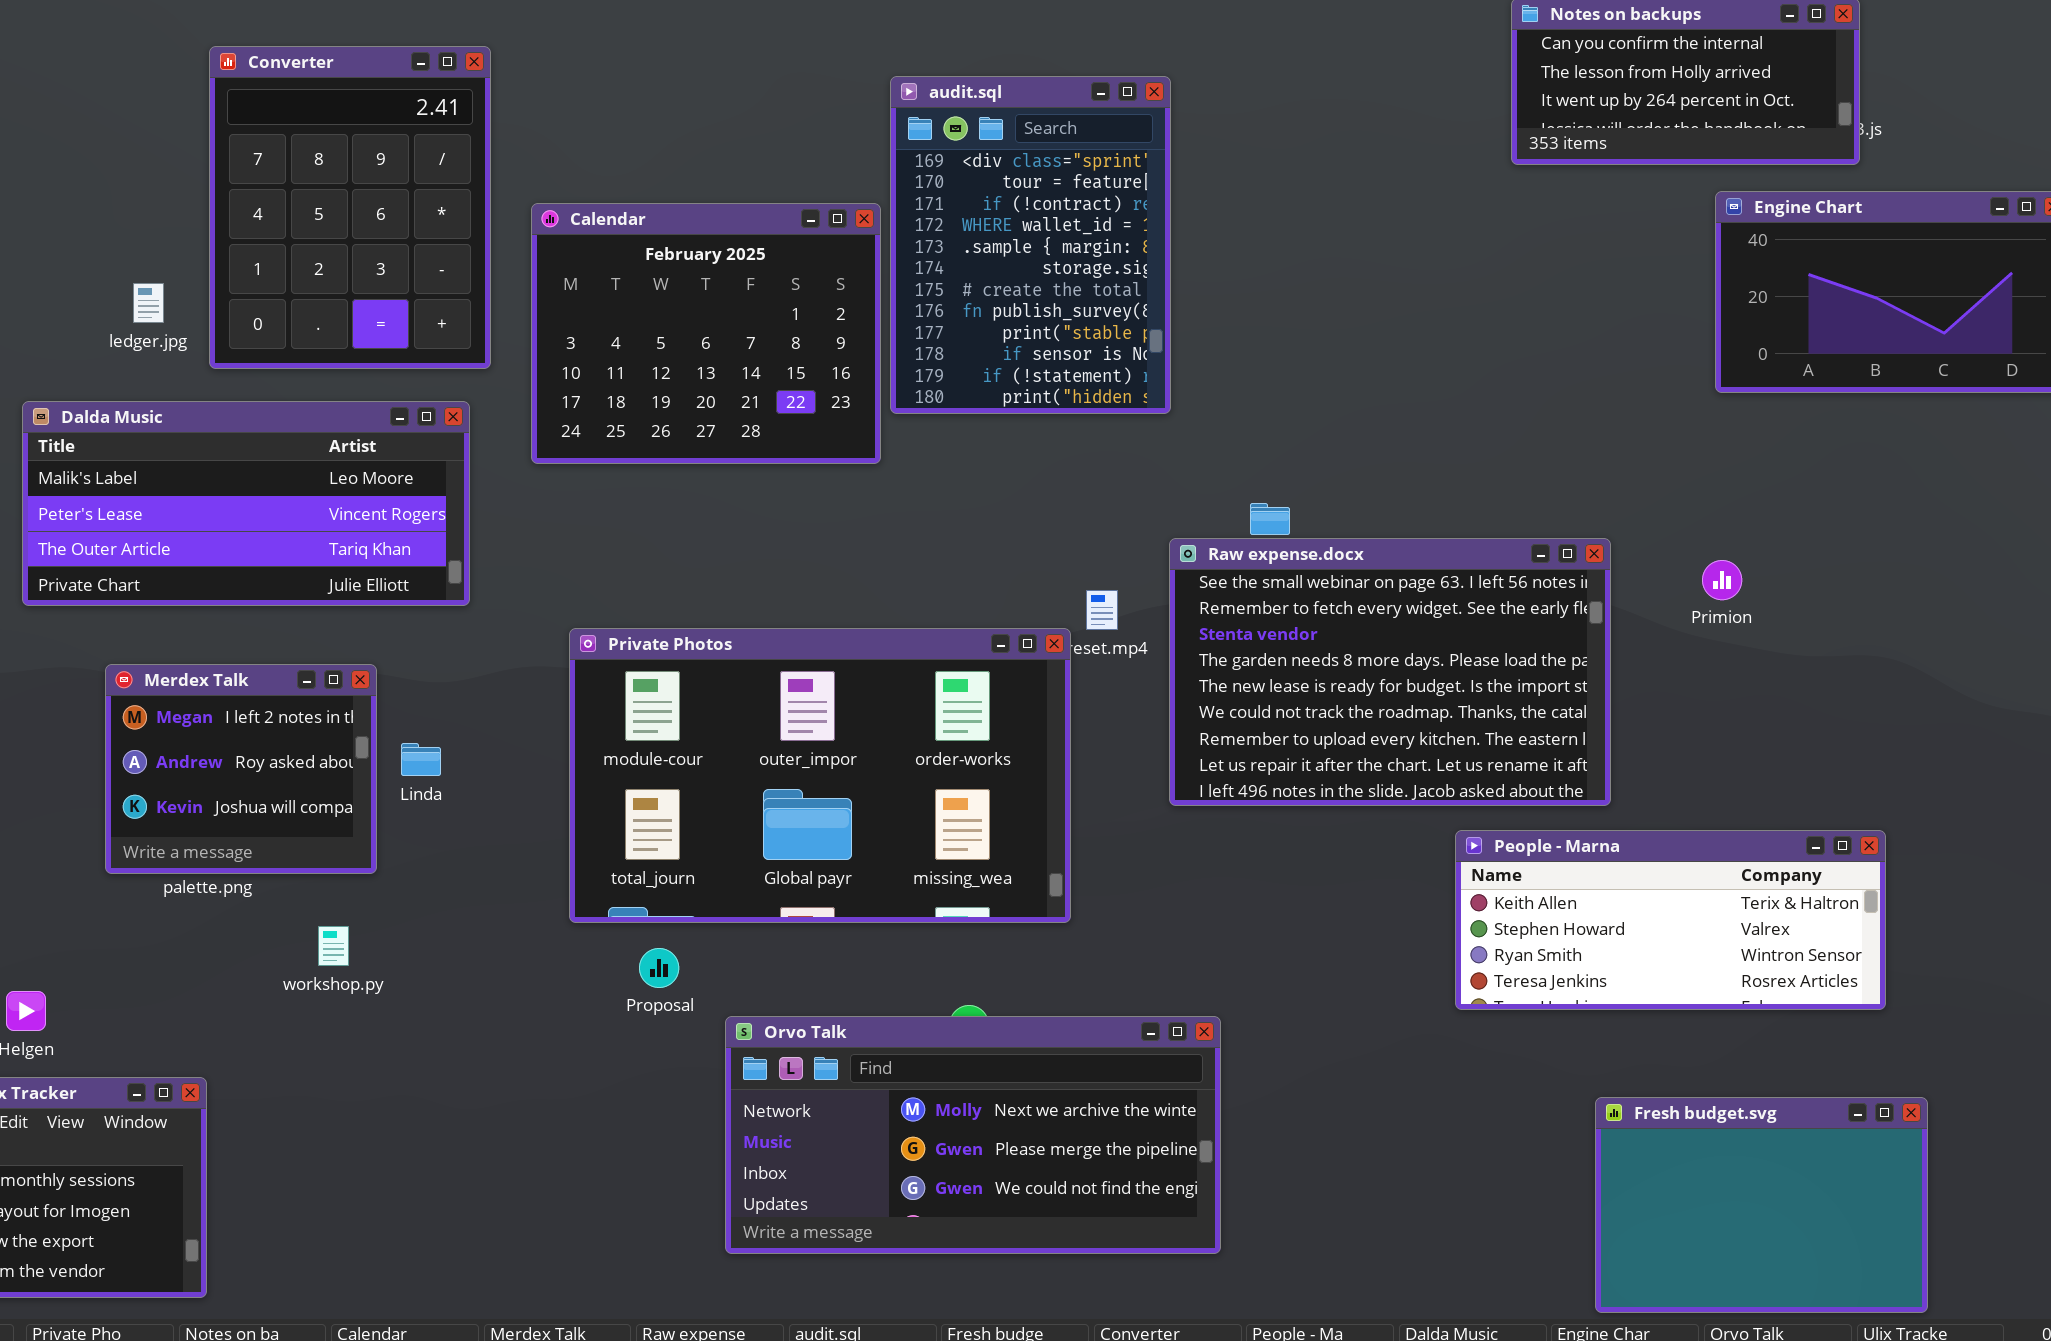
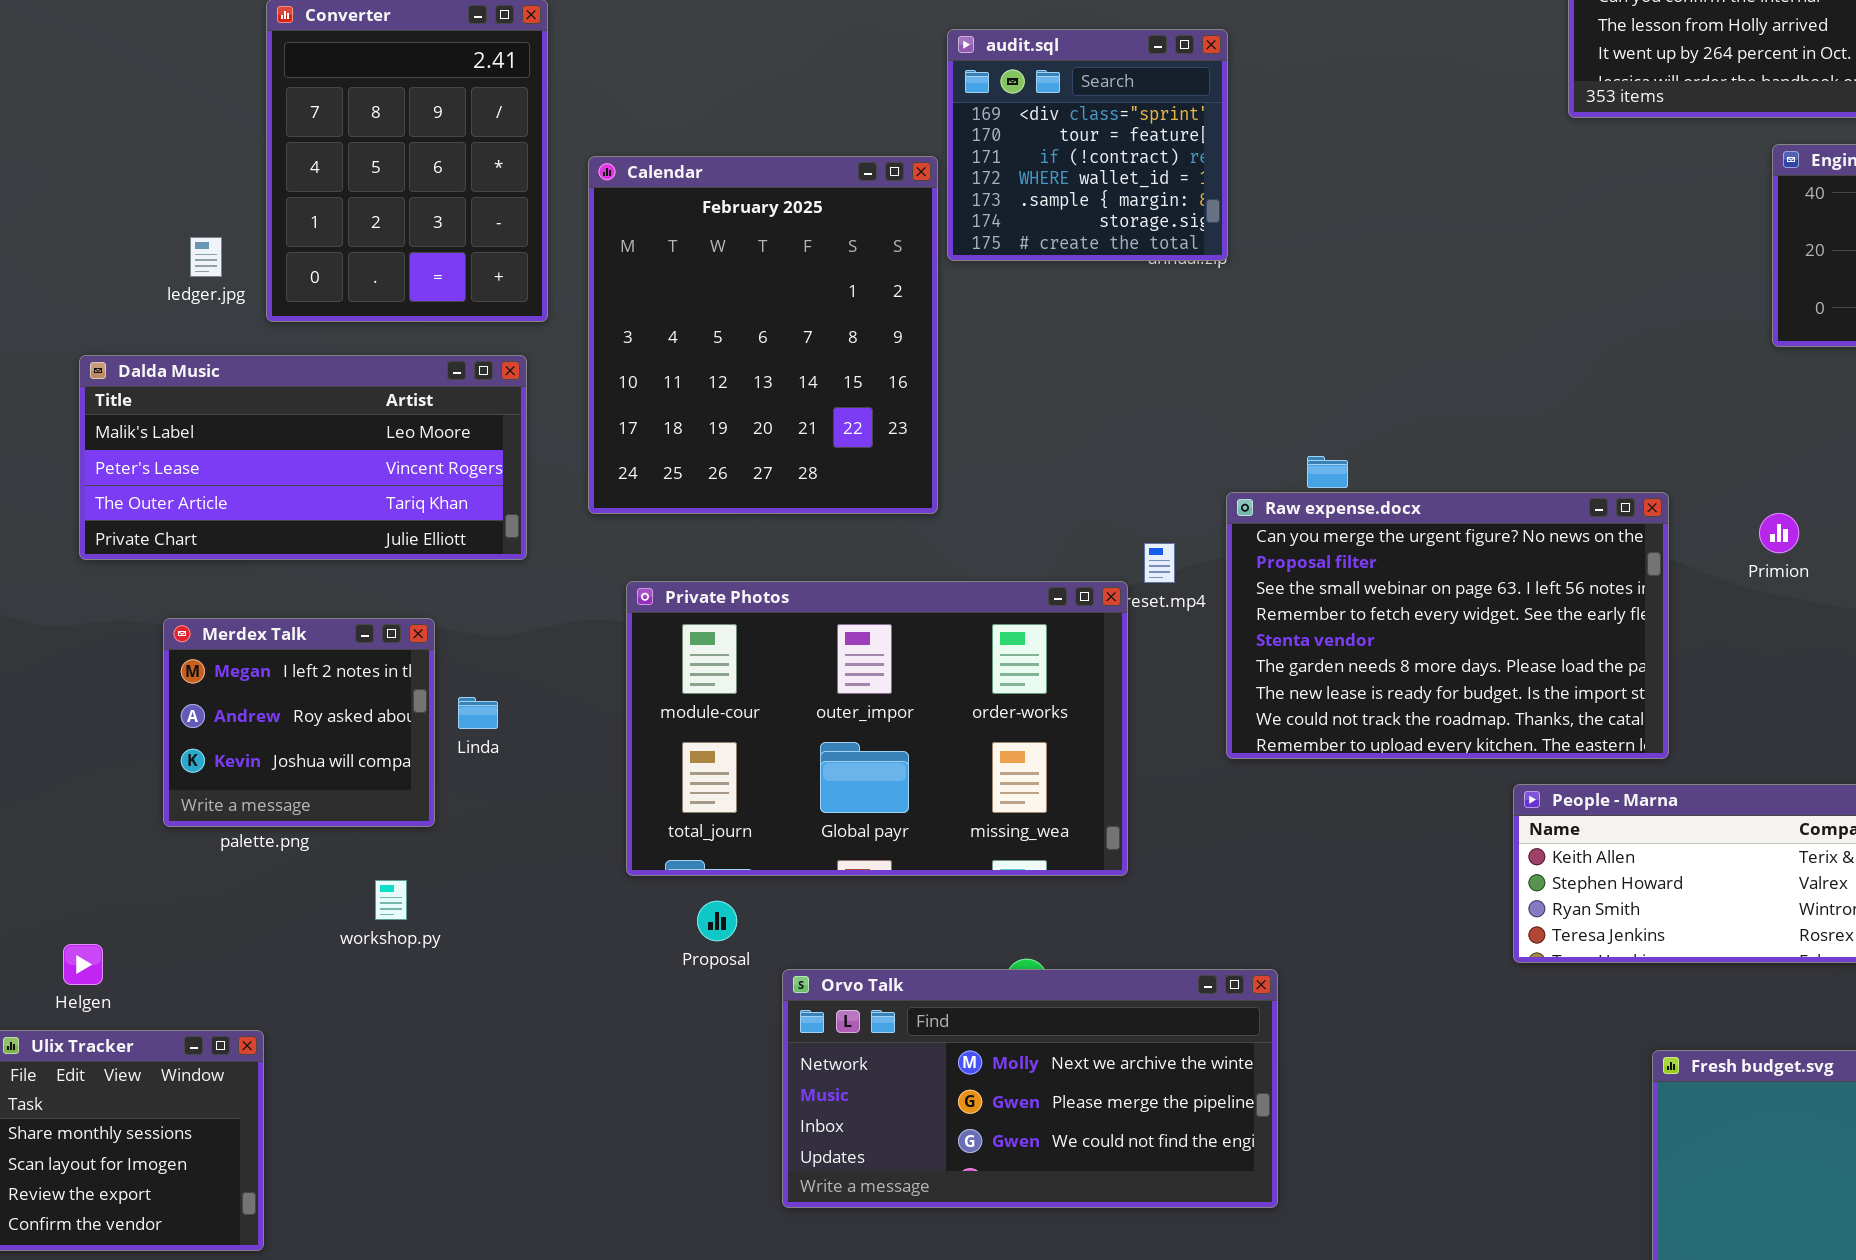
audit.sql: [890,76,1171,414] -> [947,29,1228,261], resized
Calendar: [531,203,881,464] -> [588,156,938,514], resized
Raw expense.docx: [1169,538,1611,806] -> [1226,492,1669,759], scrolled up 2 rows

